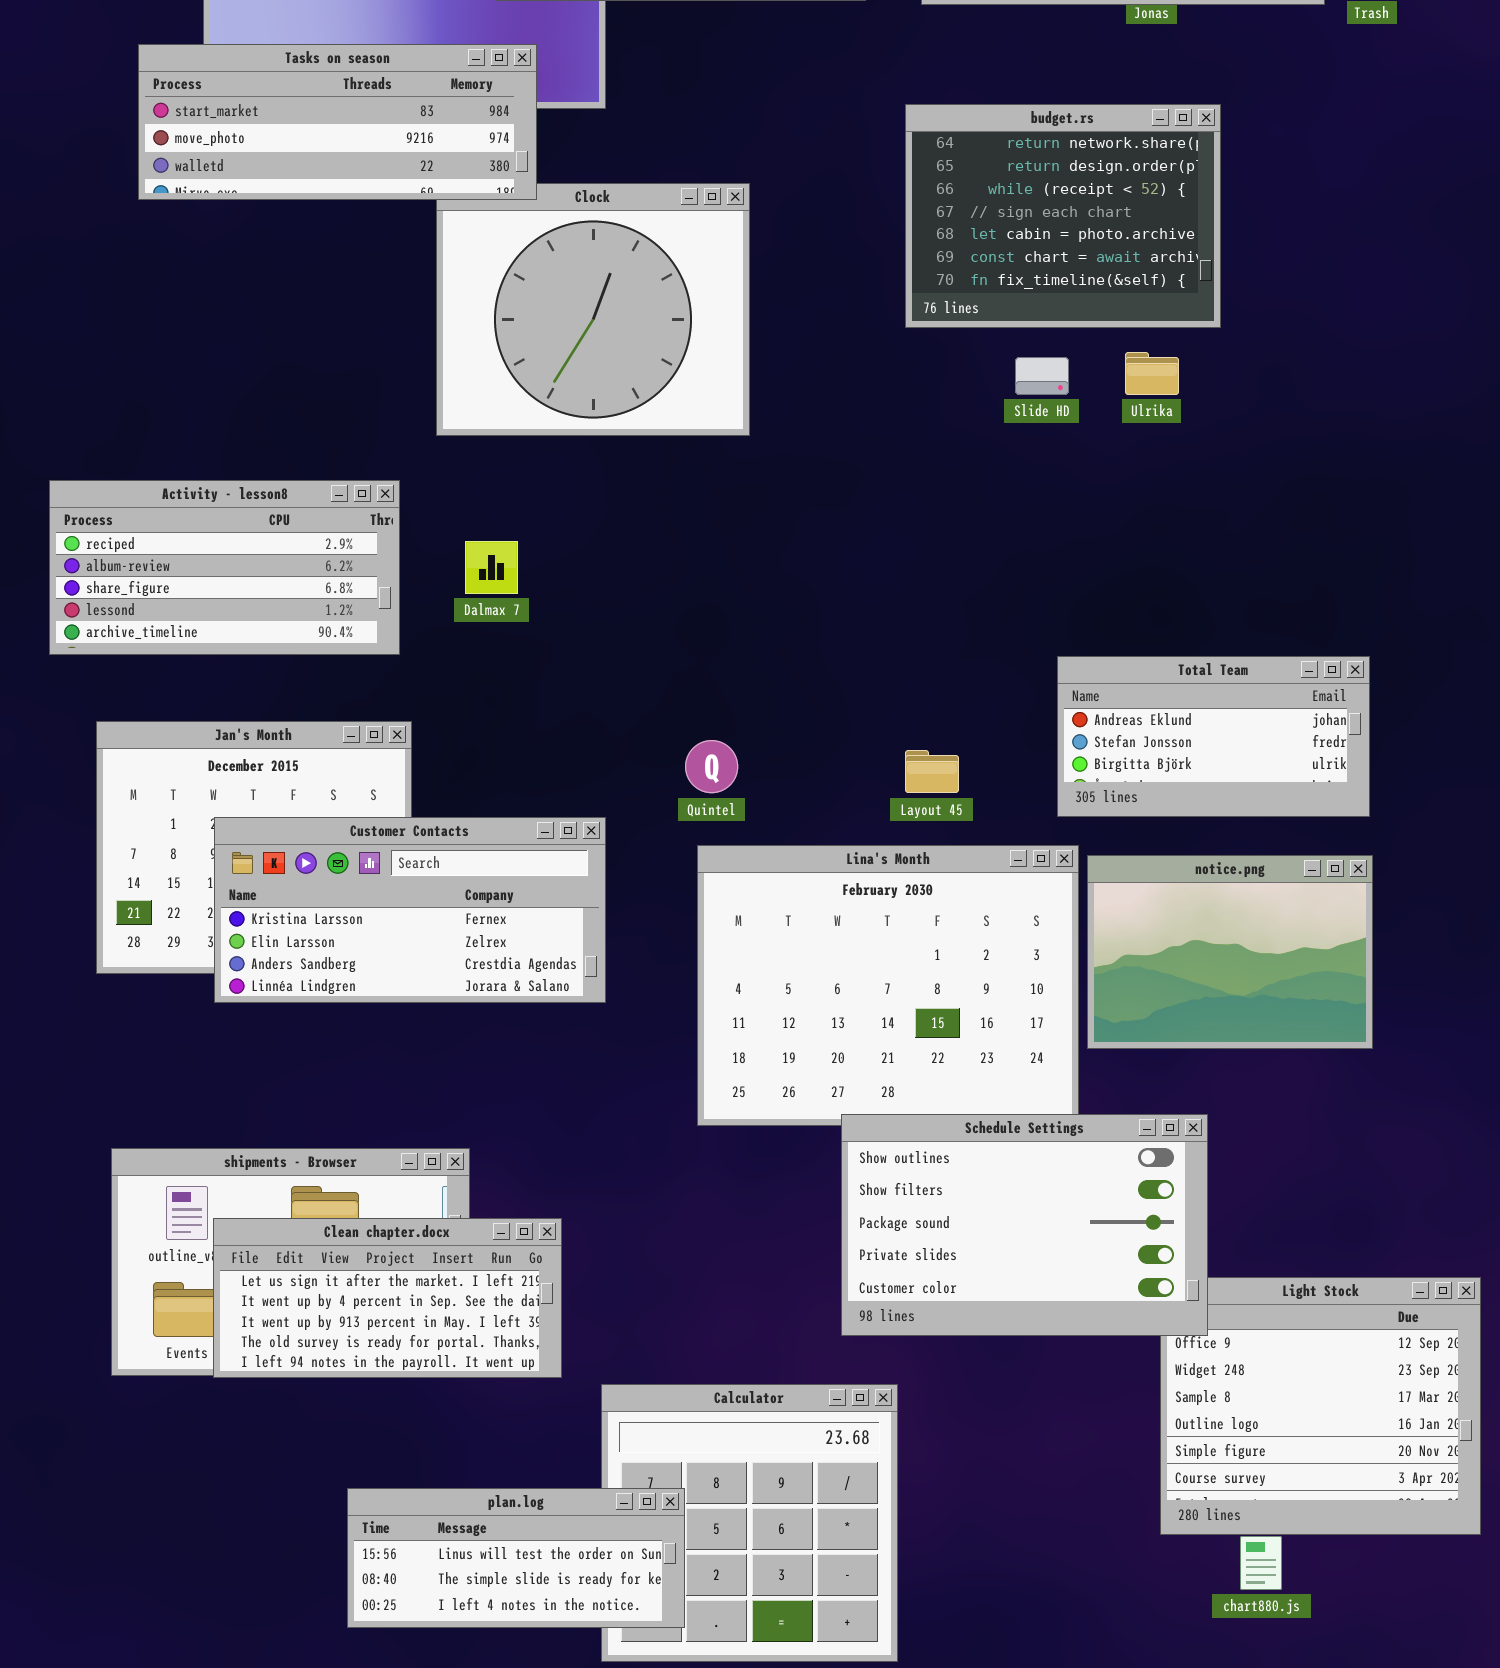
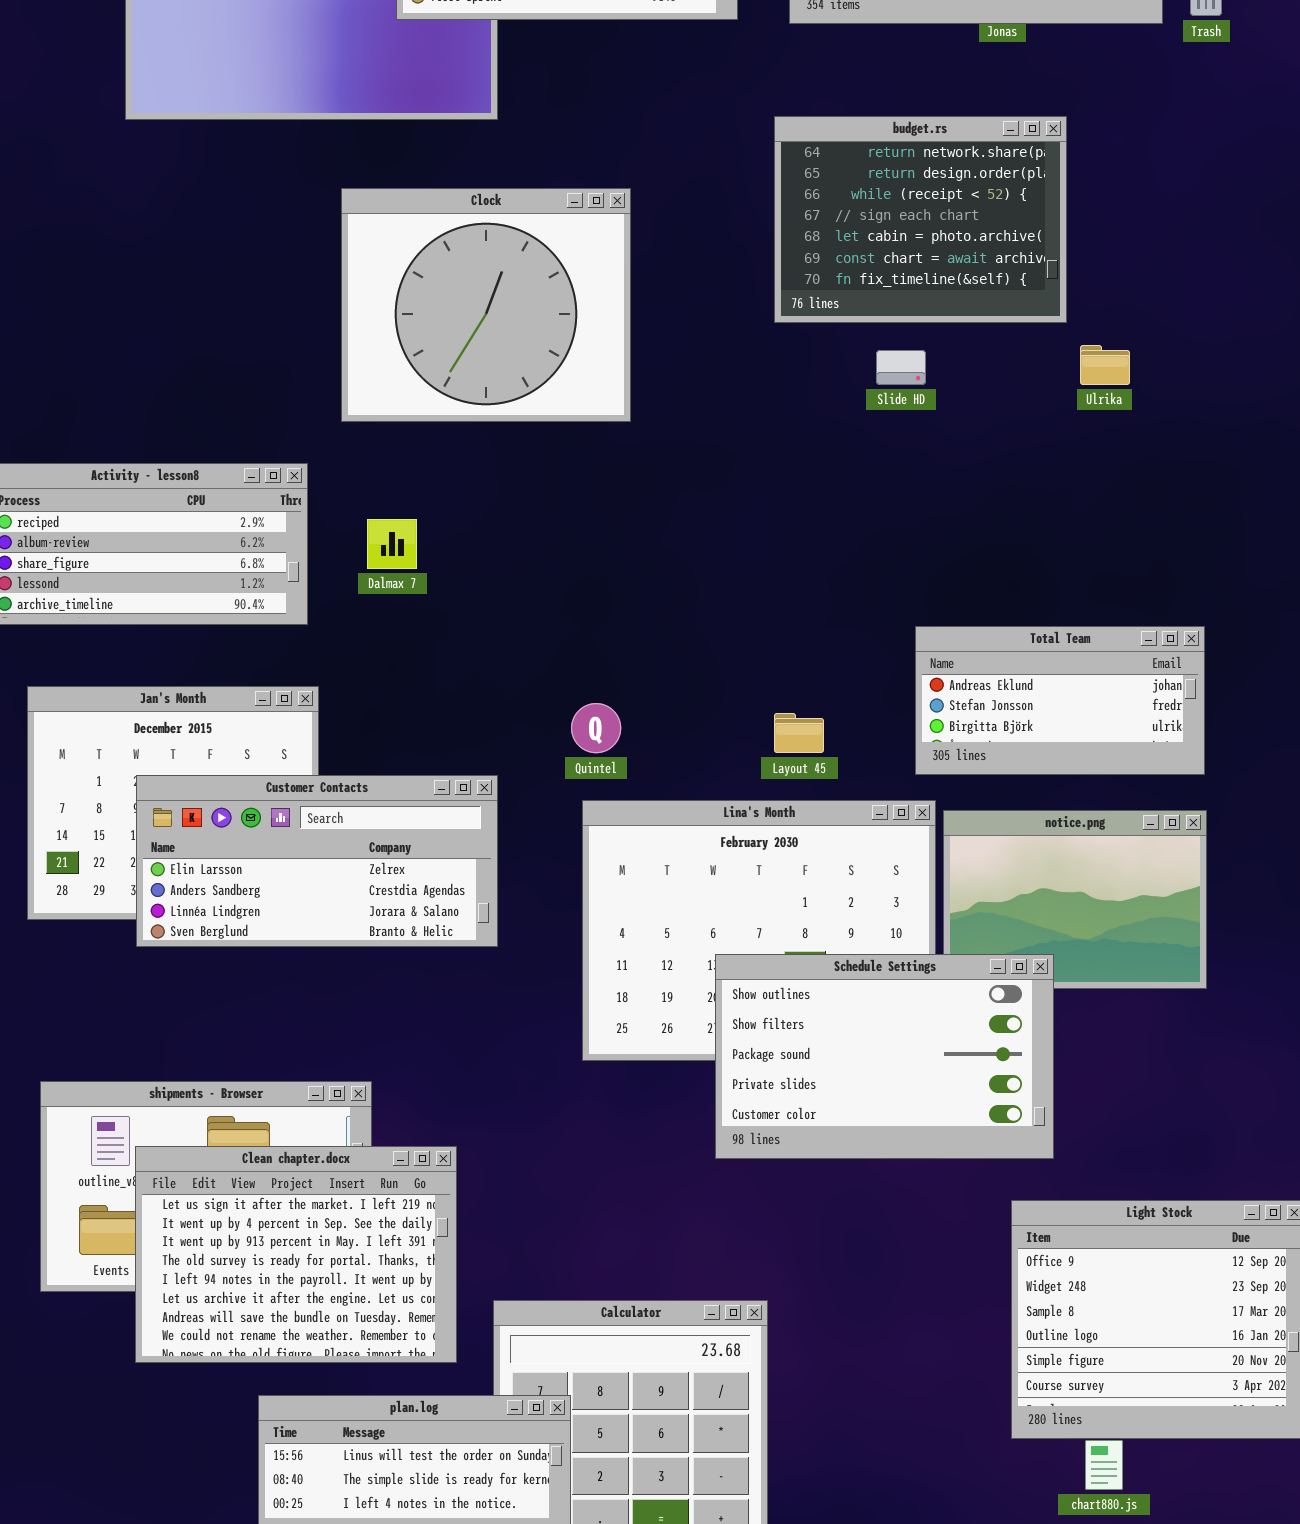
Tasks on season: [138,44,537,200] -> none, closed
Ulrika: [1125,352,1179,395] -> [1080,345,1130,385], moved
Customer Contacts: [214,817,606,1003] -> [136,775,498,947], scrolled down 1 row
Schedule Settings: [841,1114,1208,1336] -> [715,954,1054,1159], moved
Clean chapter.docx: [213,1218,562,1378] -> [135,1146,457,1363], resized

